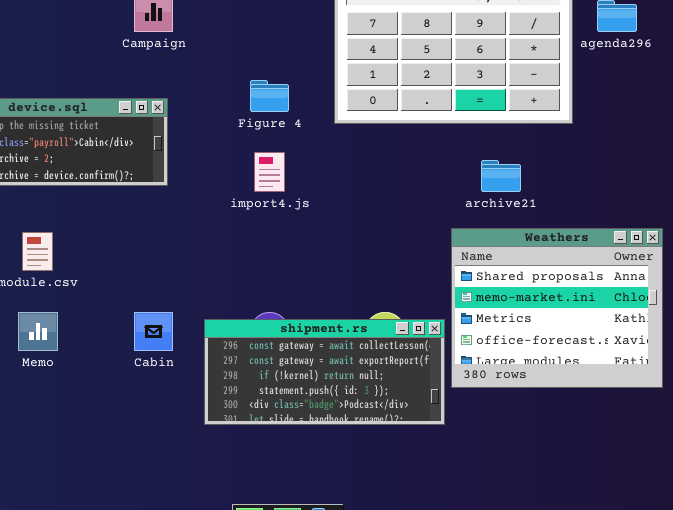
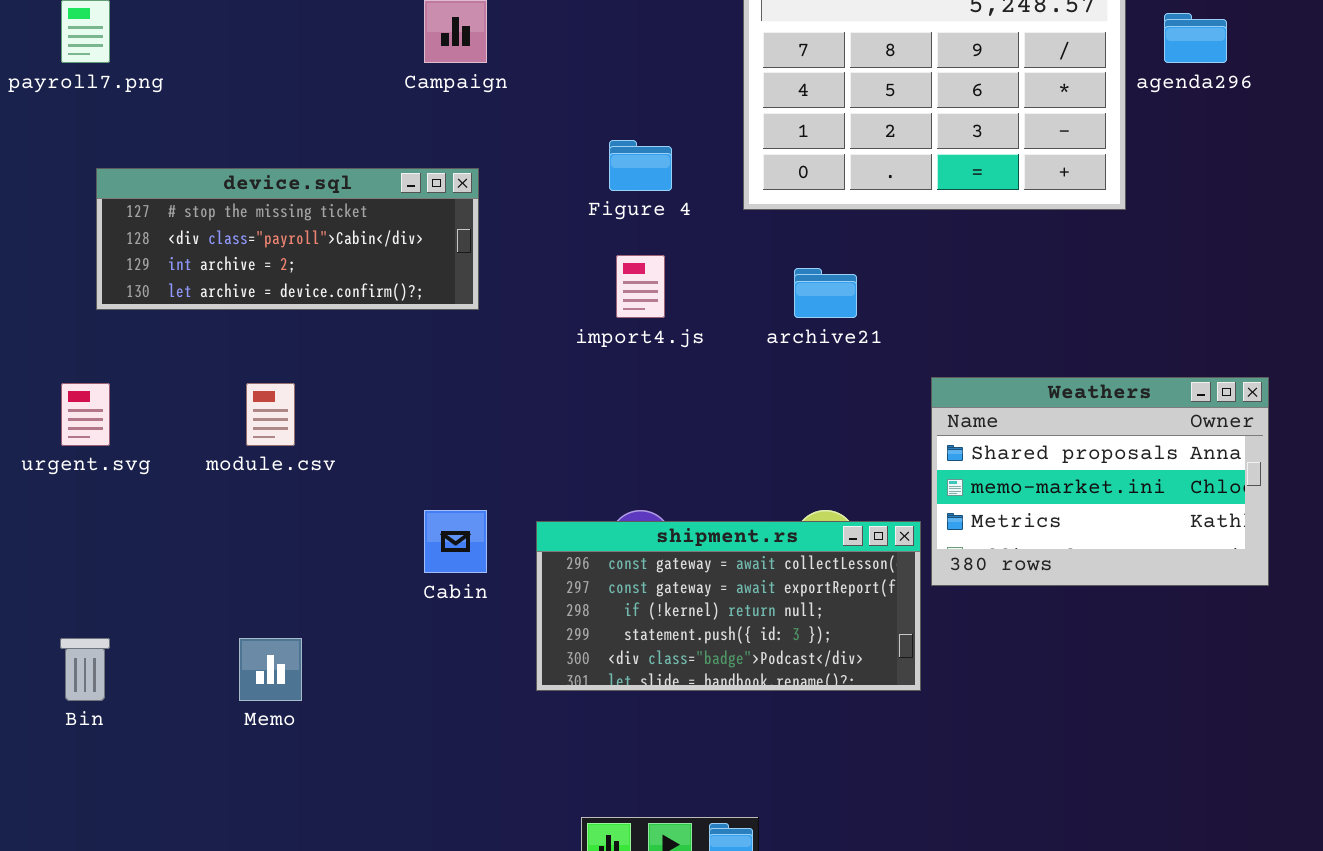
archive21: [481,160,521,192] -> [794,268,857,318], moved
Weathers: [451,228,663,388] -> [931,377,1269,586], resized
Memo: [18,312,58,351] -> [239,638,302,701], moved

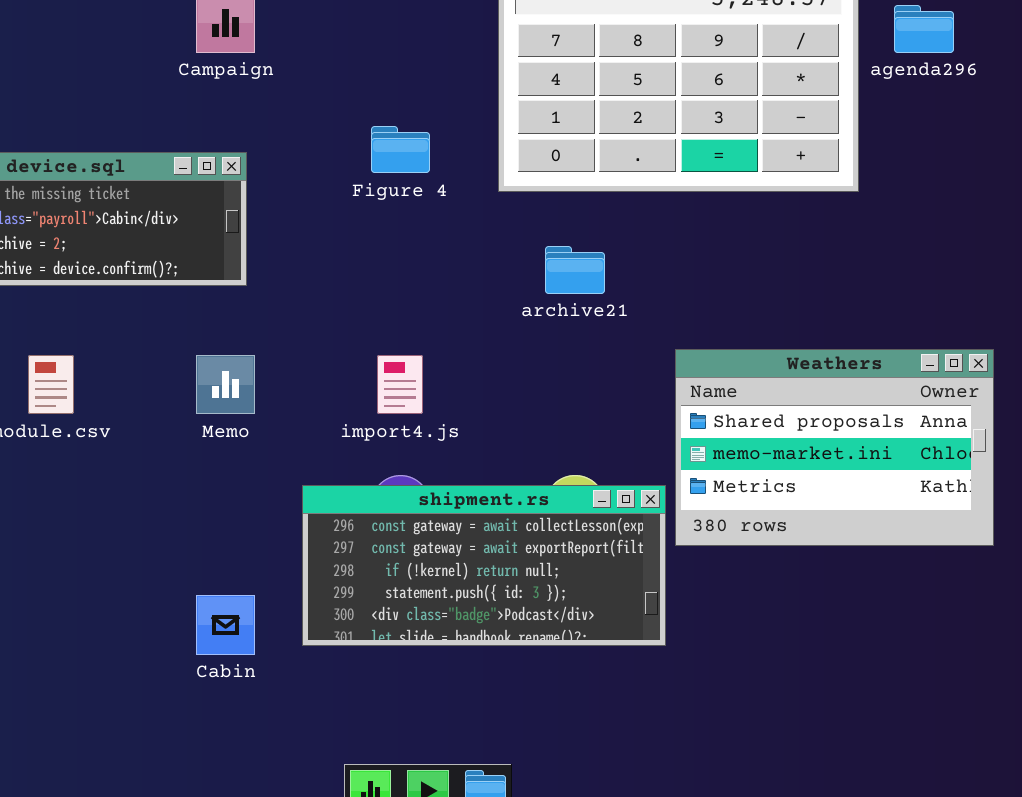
import4.js: [616,255,665,318] -> [377,355,423,414], moved
Cabin: [424,510,487,573] -> [196,595,255,655], moved
Memo: [239,638,302,701] -> [196,355,255,414], moved

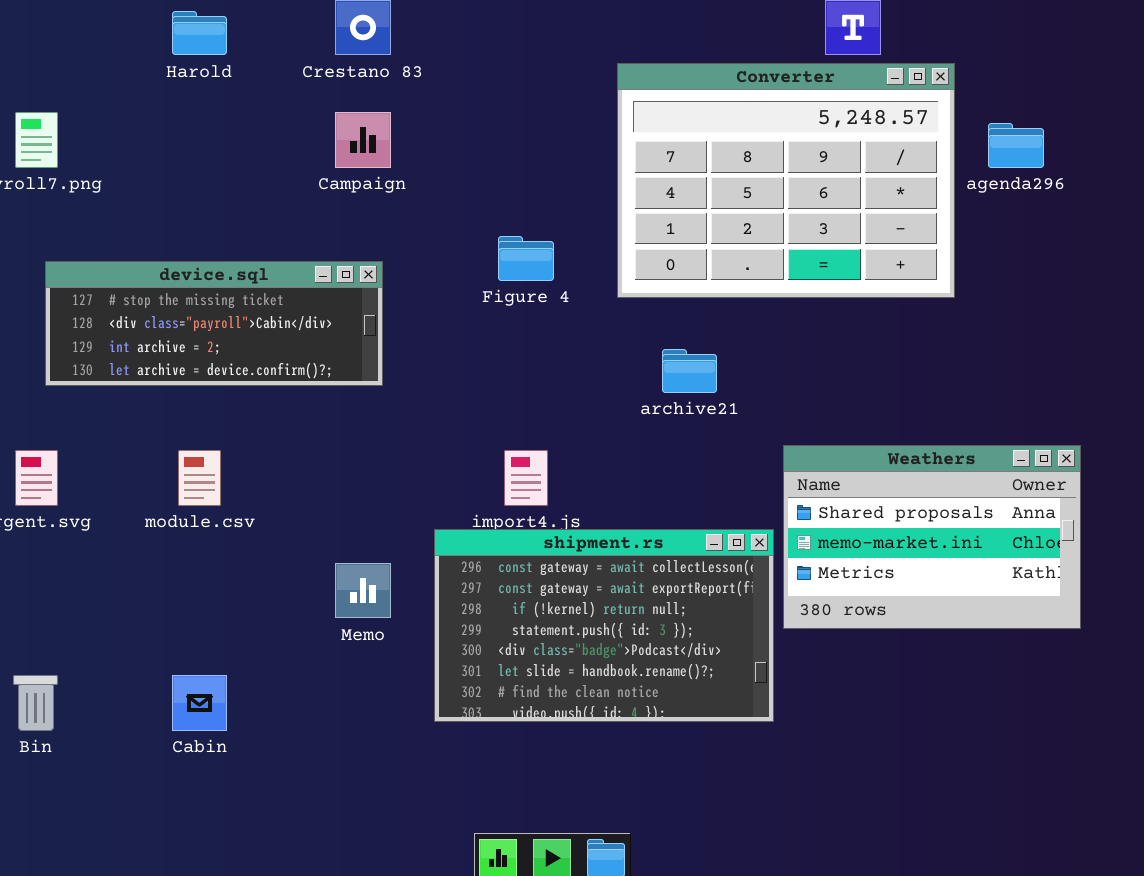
Memo: [196,355,255,414] -> [335,563,391,618], moved
shipment.rs: [302,485,666,646] -> [434,529,774,722], resized
Cabin: [196,595,255,655] -> [172,675,227,731], moved

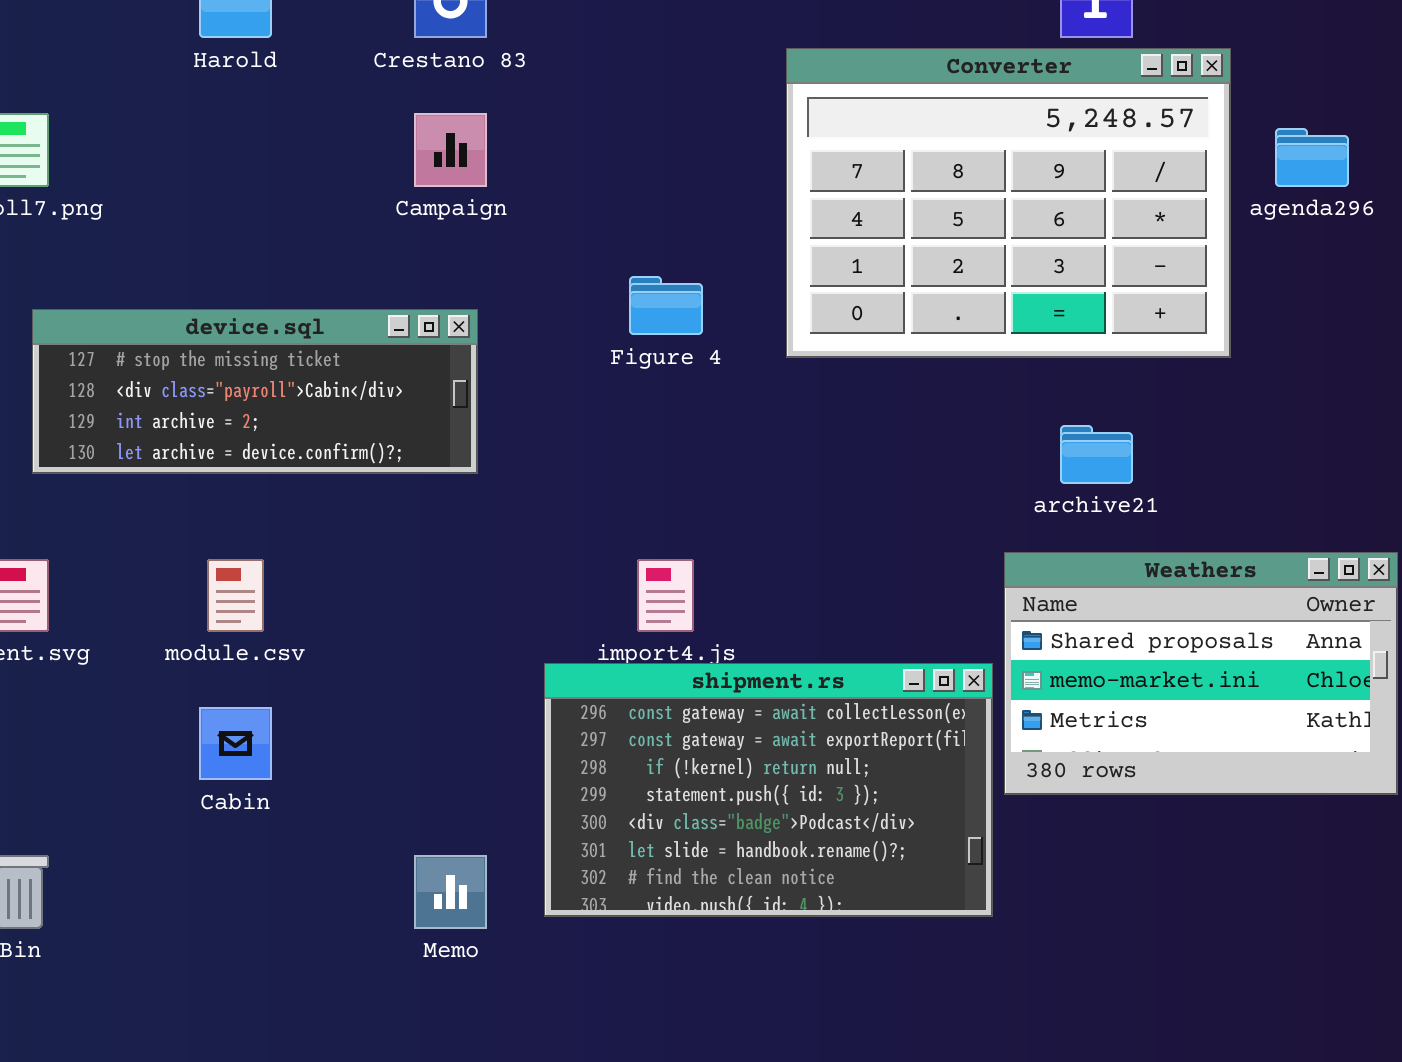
archive21: [662,349,717,393] -> [1060,425,1133,484], moved
Memo: [335,563,391,618] -> [414,855,487,929], moved
Cabin: [172,675,227,731] -> [199,707,272,780], moved

